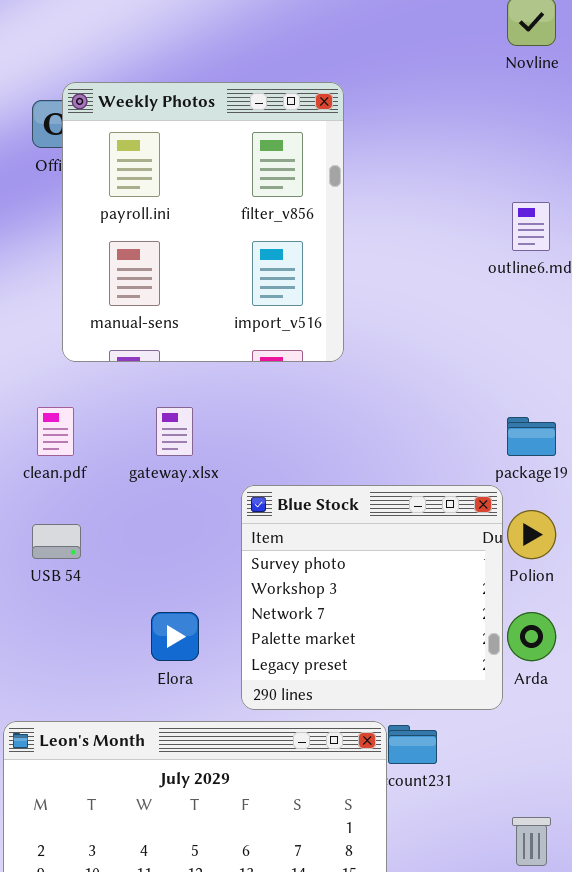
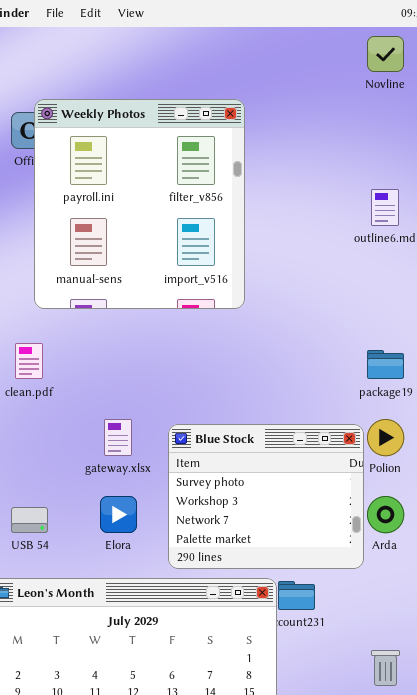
gateway.xlsx: [156,407,193,456] -> [104,419,132,456], moved
Blue Stock: [241,485,503,710] -> [168,424,364,569], resized
USB 54: [32,524,81,559] -> [11,507,48,533], moved

